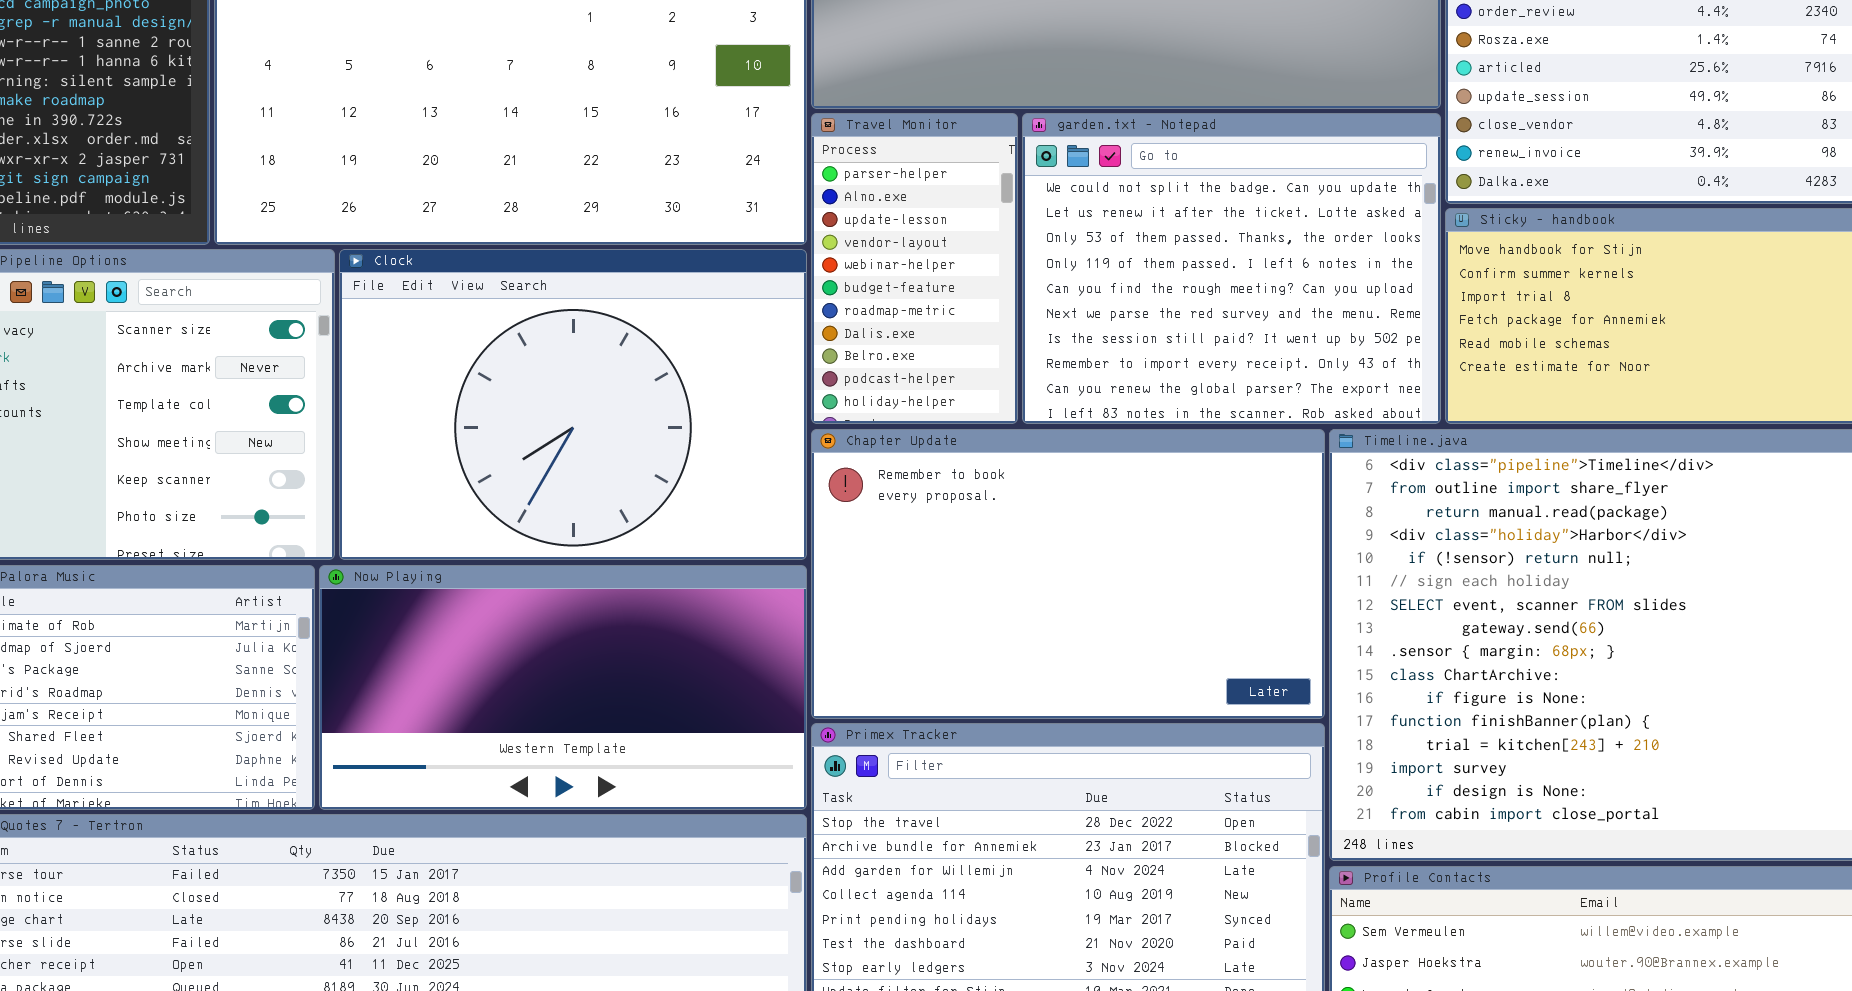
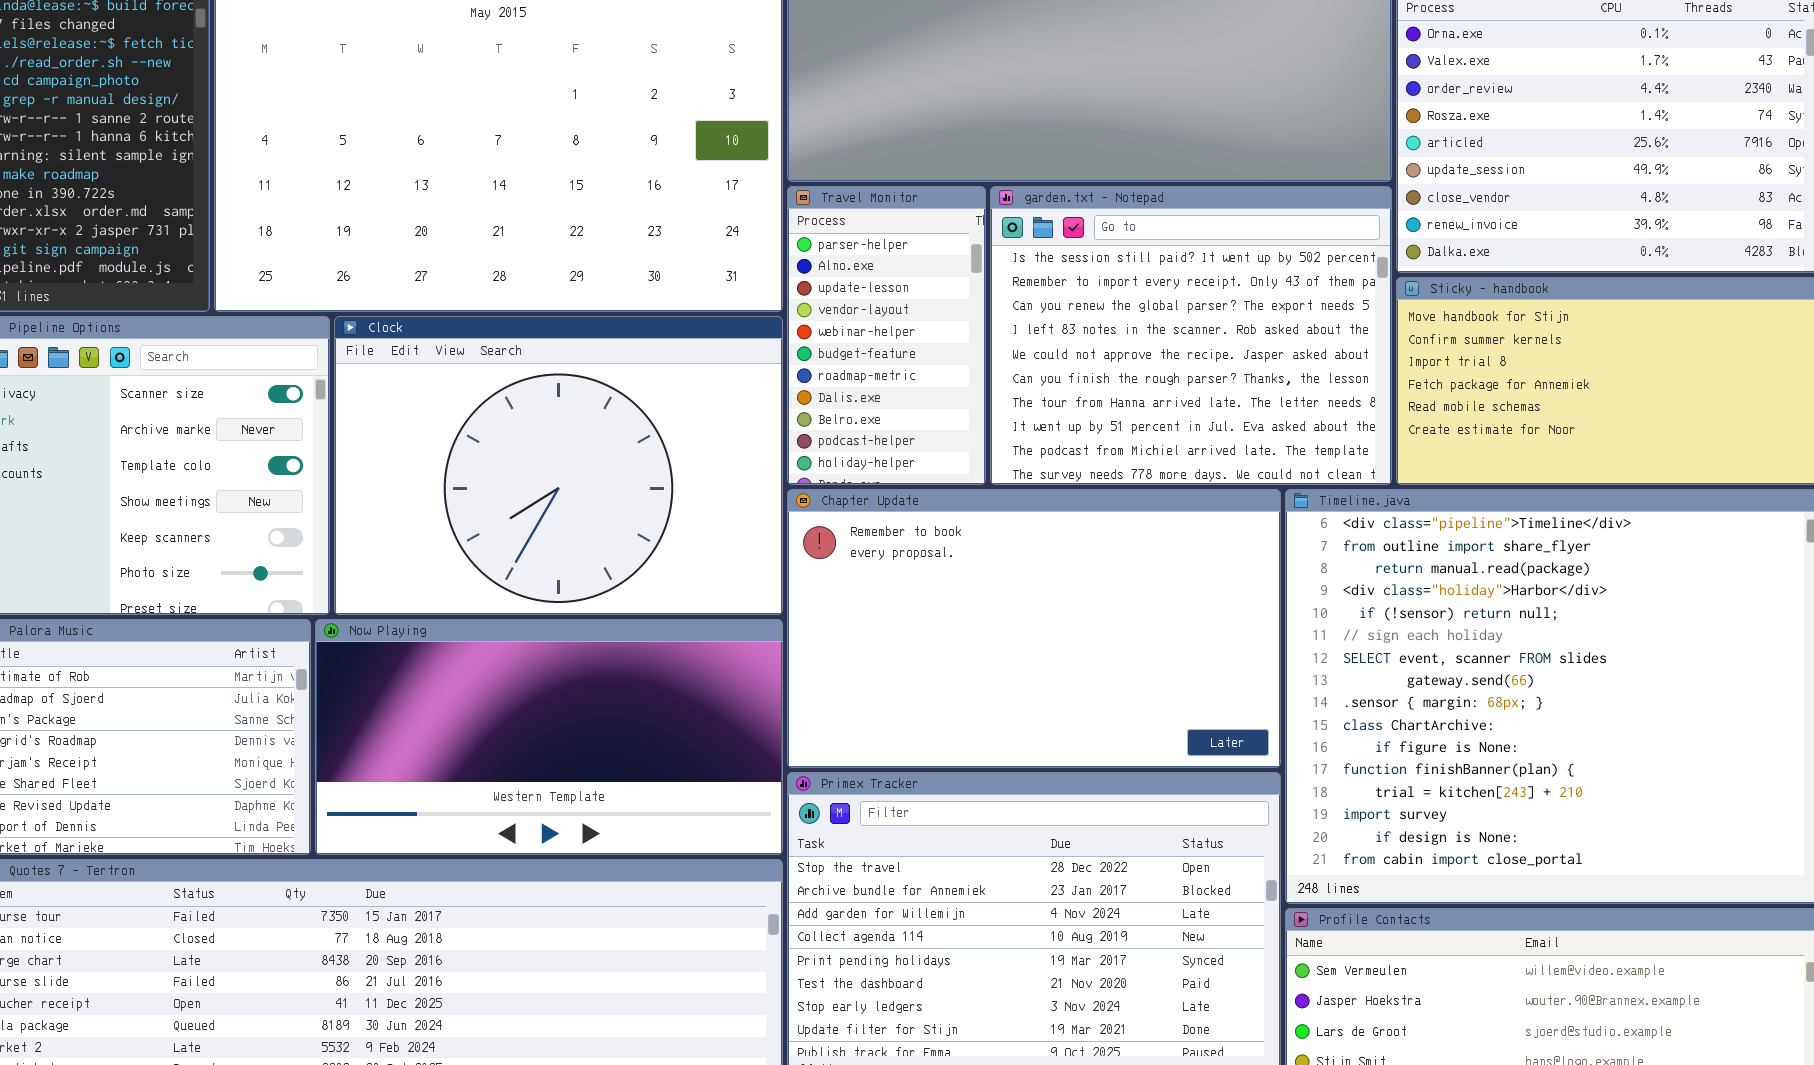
garden.txt - Notepad: [1022,113,1441,424] -> [990,186,1392,485], scrolled down 6 rows

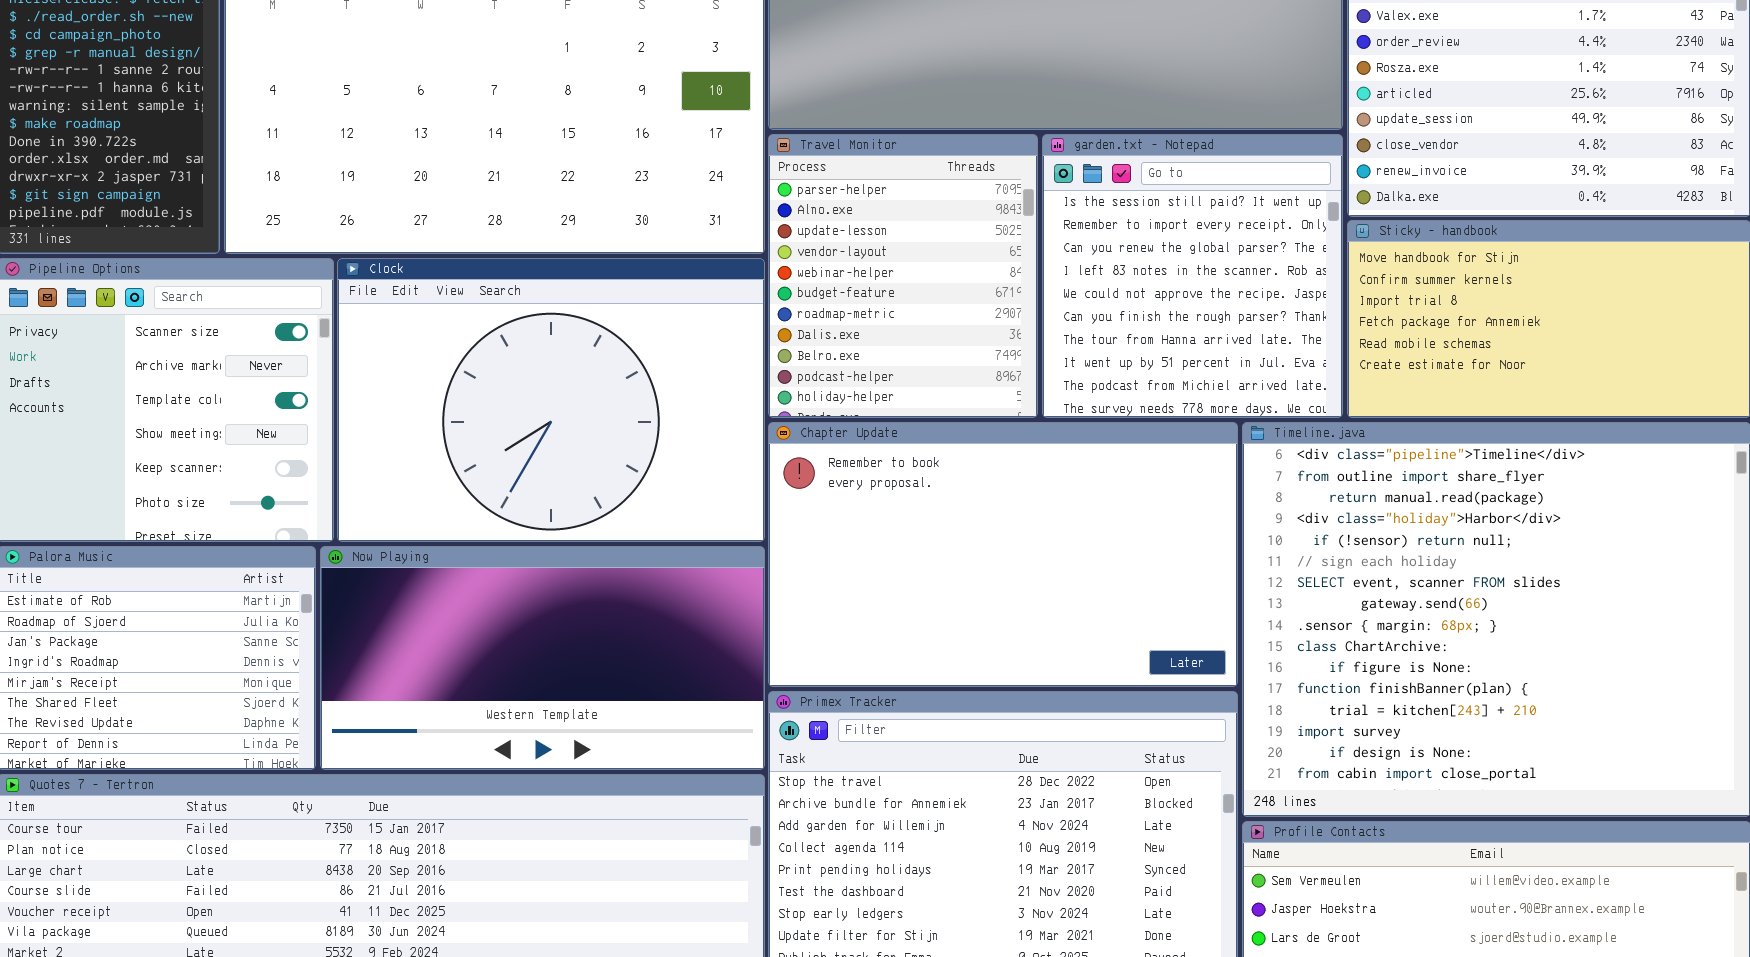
Travel Monitor: [787,186,986,485] -> [768,134,1038,418], resized
garden.txt - Notepad: [990,186,1392,485] -> [1042,134,1343,418], resized

